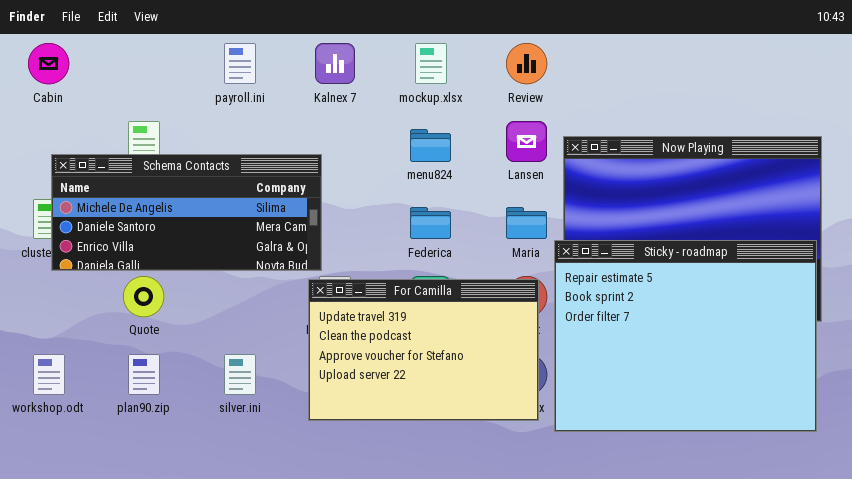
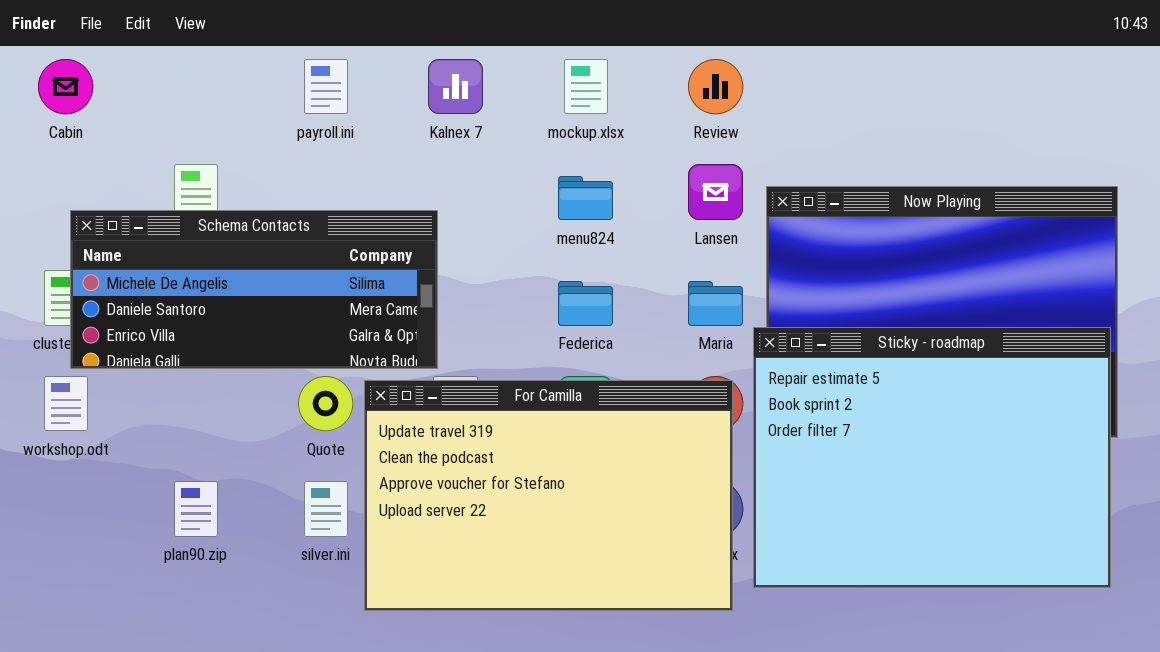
Quote: [123,276,164,317] -> [298,376,353,431], moved
For Camilla: [308,279,539,421] -> [364,380,733,611], resized
workshop.odt: [33,354,65,395] -> [44,376,88,431], moved

